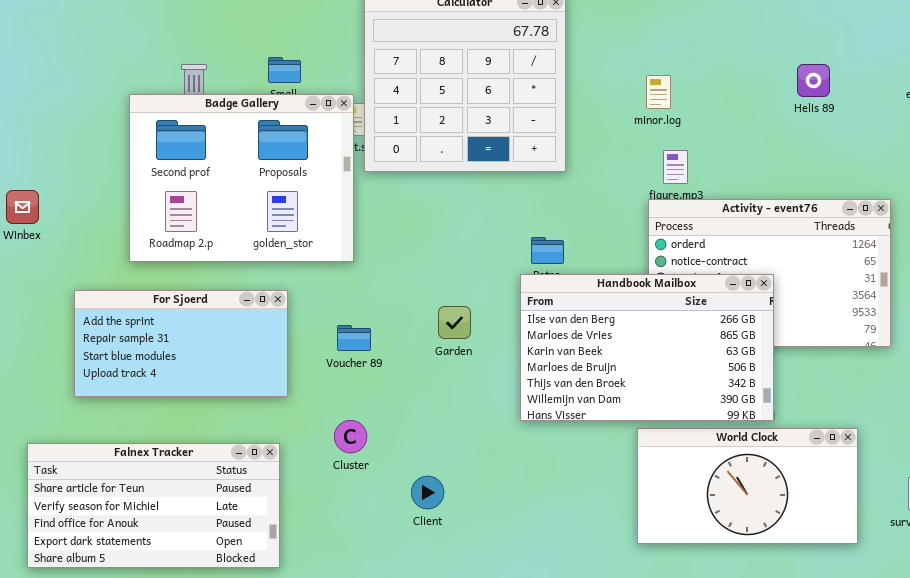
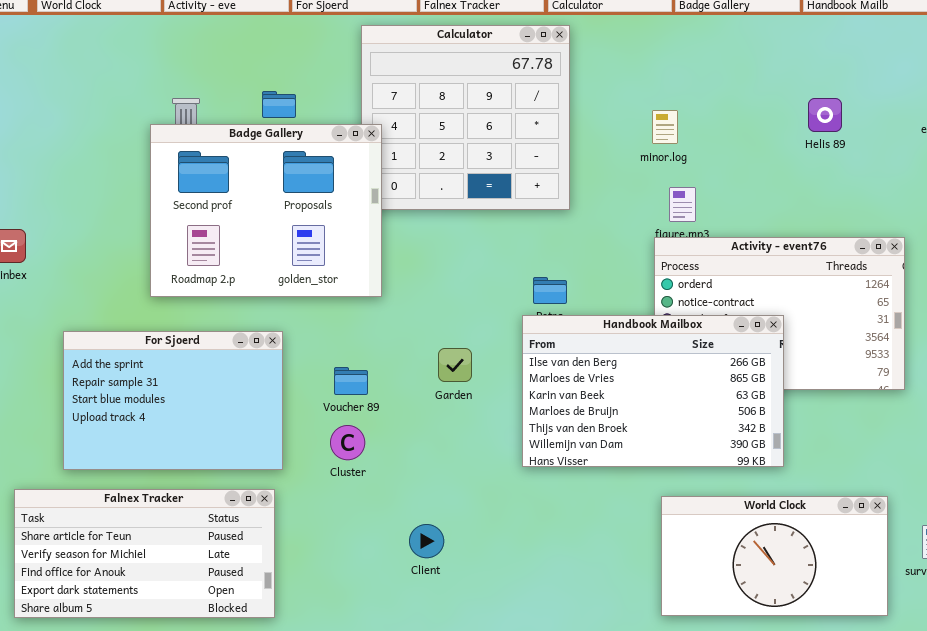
Badge Gallery: [129,94,354,262] -> [150,124,382,297], moved
For Sjoerd: [74,290,288,397] -> [63,331,283,470], resized
Cluster: [334,420,367,453] -> [330,425,365,460], moved
World Clock: [637,428,858,544] -> [661,496,888,616], moved

